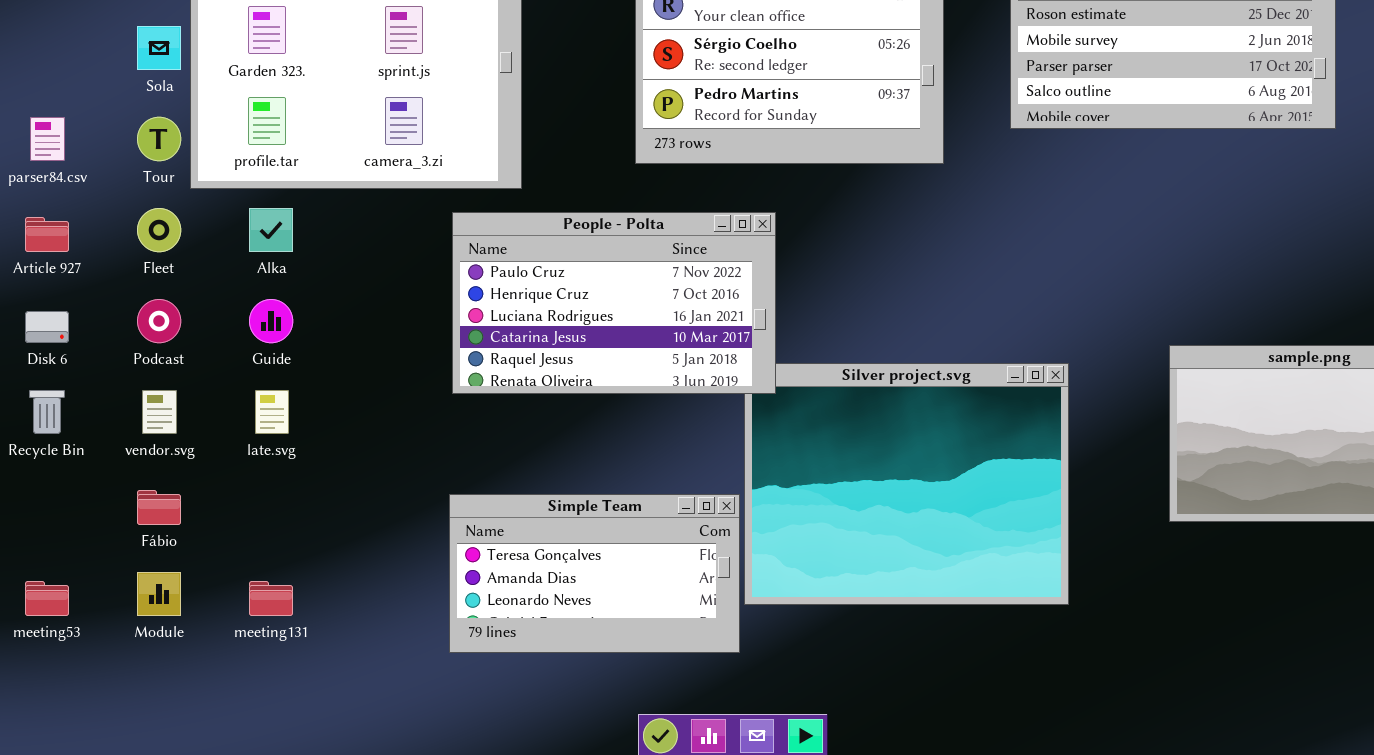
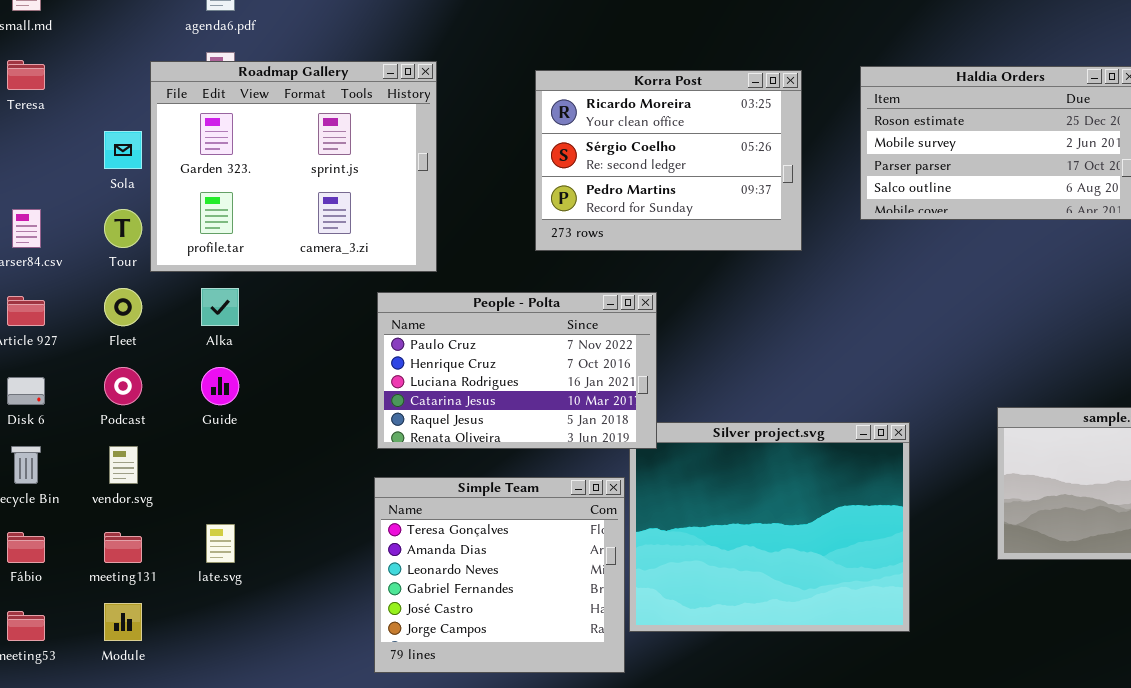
late.svg: [255,390,289,434] -> [206,524,235,563], moved
Fábio: [137,490,181,525] -> [7,532,45,563], moved
Simple Team: [449,494,740,653] -> [374,477,625,673], resized
meeting131: [249,581,293,616] -> [104,532,142,563], moved

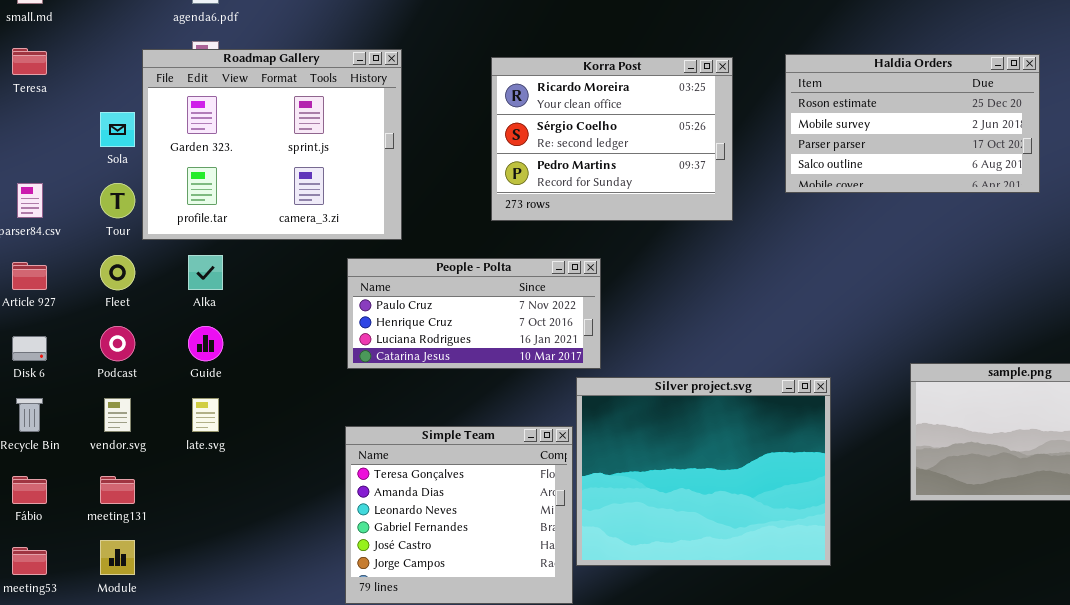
People - Polta: [377,292,657,449] -> [347,258,601,369], resized
late.svg: [206,524,235,563] -> [192,398,219,432], moved

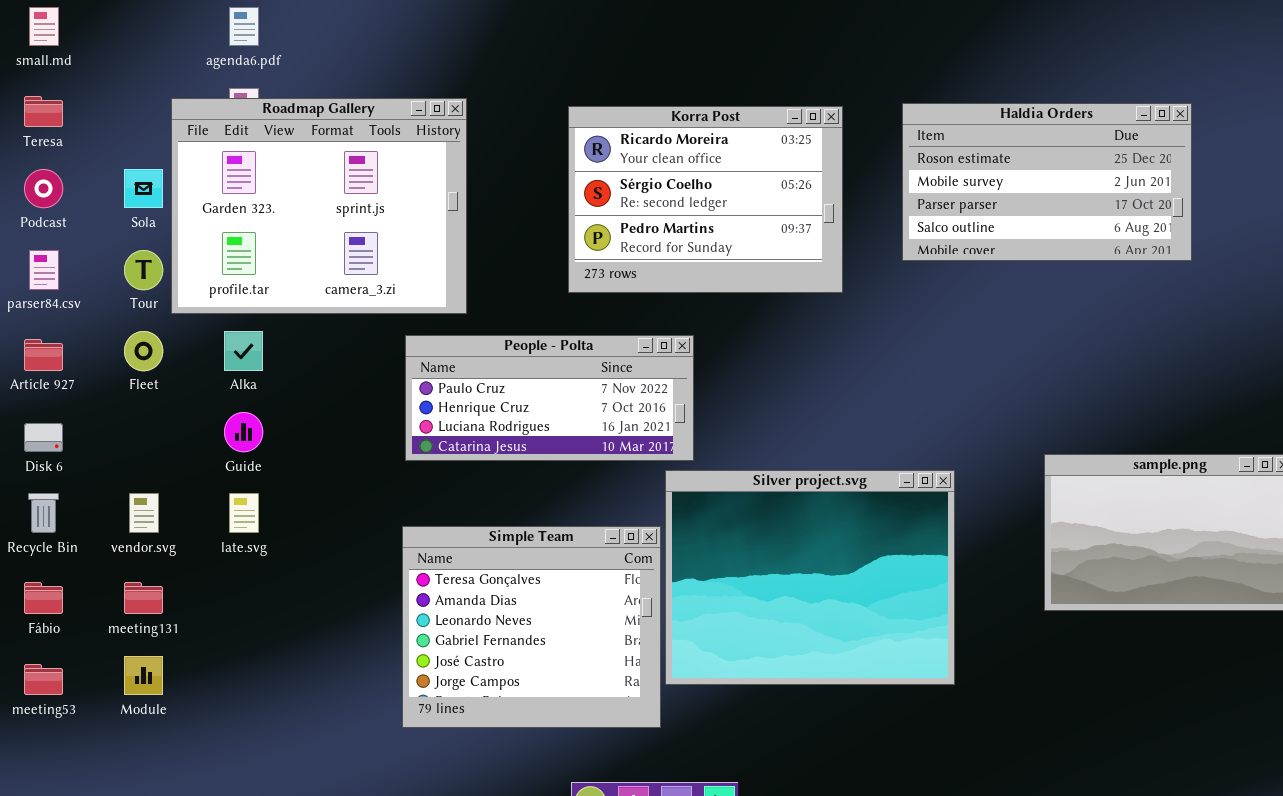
Podcast: [100,326,135,361] -> [24,169,63,208], moved

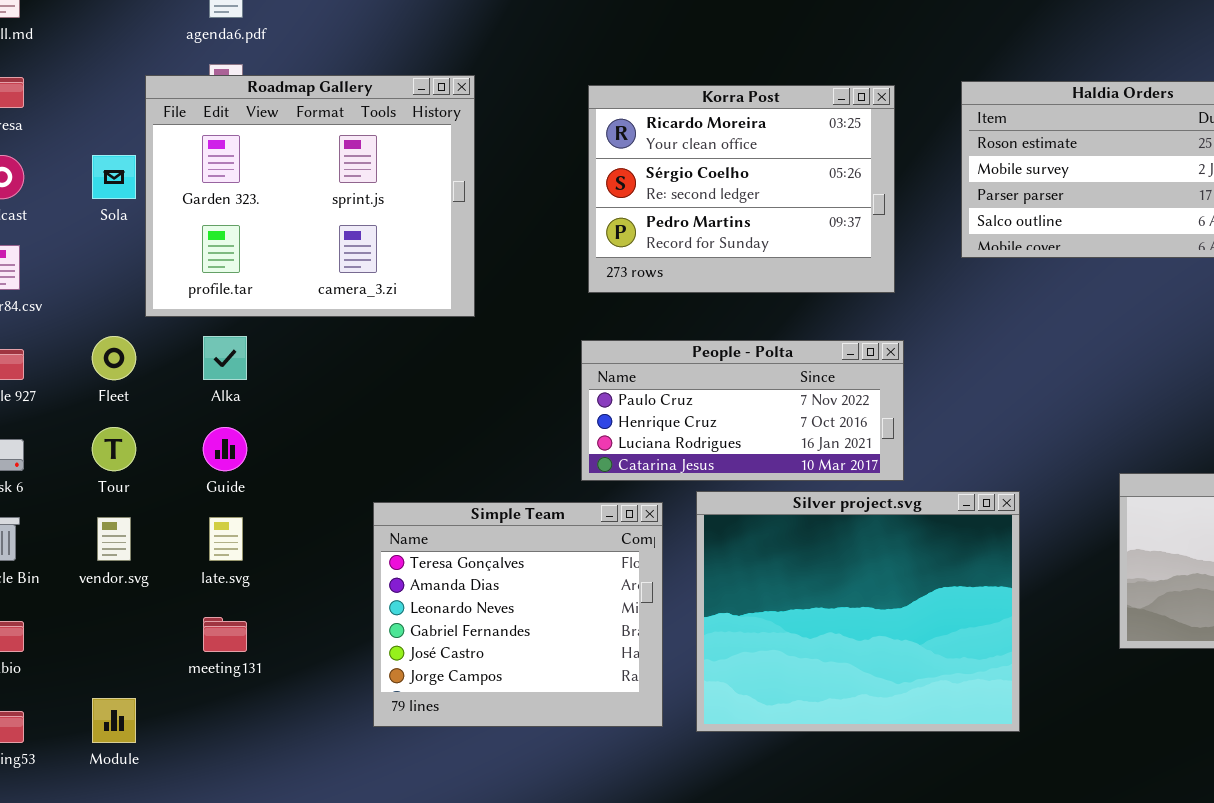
Tour: [124,250,163,290] -> [92,427,136,471], moved
People - Polta: [405,335,694,461] -> [581,340,904,481], moved
Simple Team: [402,526,661,728] -> [373,502,663,727], moved
meeting131: [124,582,163,614] -> [203,617,247,652], moved

